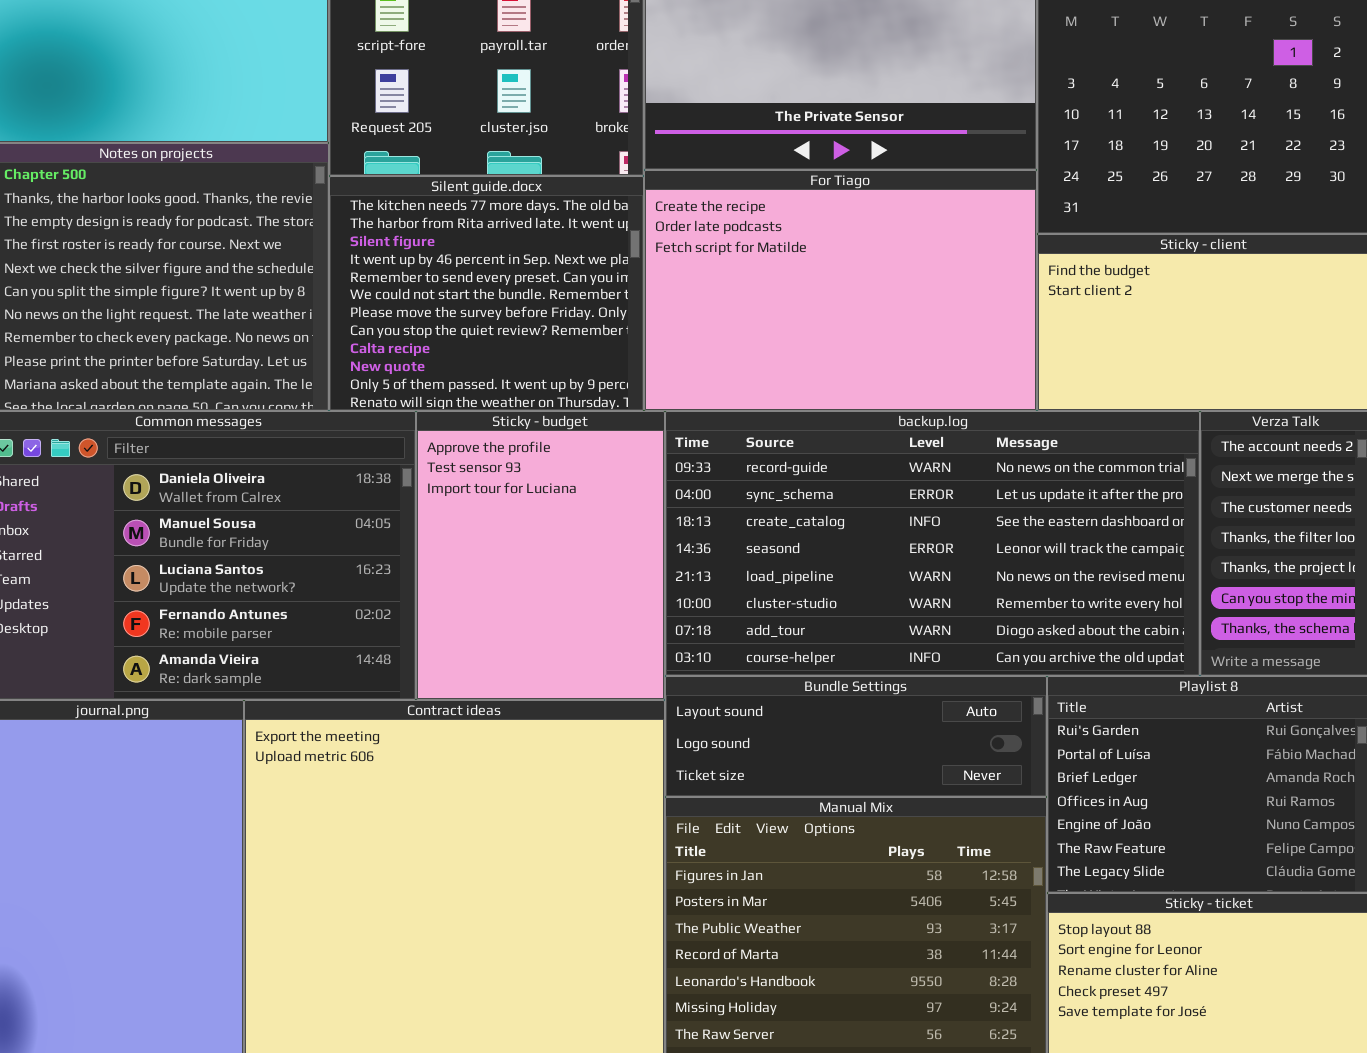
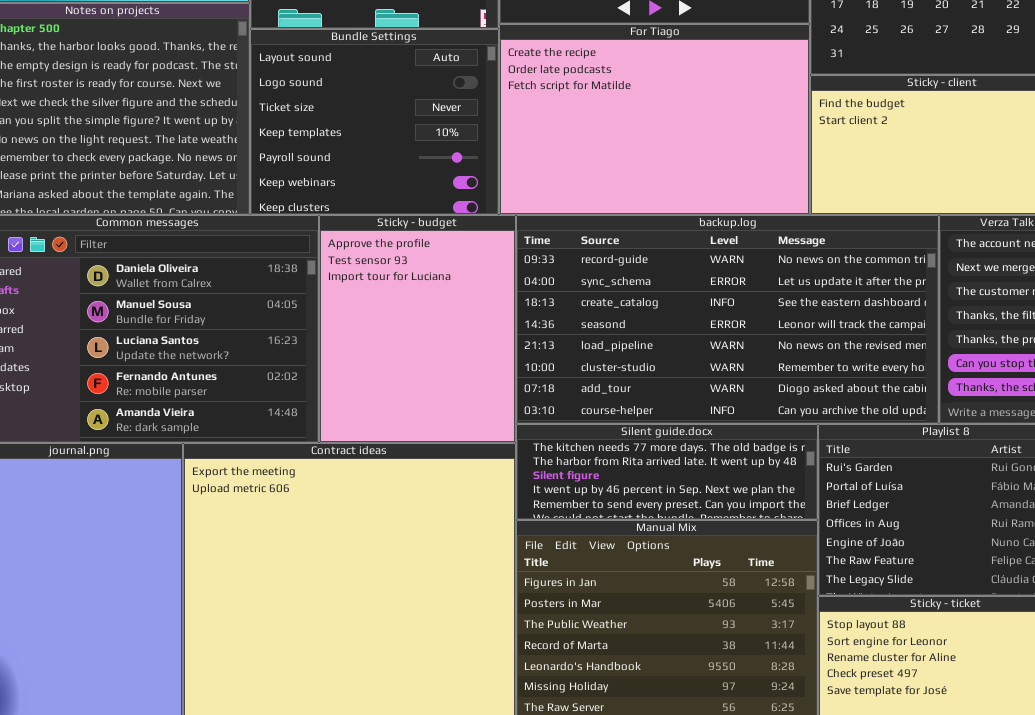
Silent guide.docx: [329,176,644,411] -> [516,424,818,520], moved, resized
Bundle Settings: [665,676,1047,797] -> [250,29,499,215], moved, resized

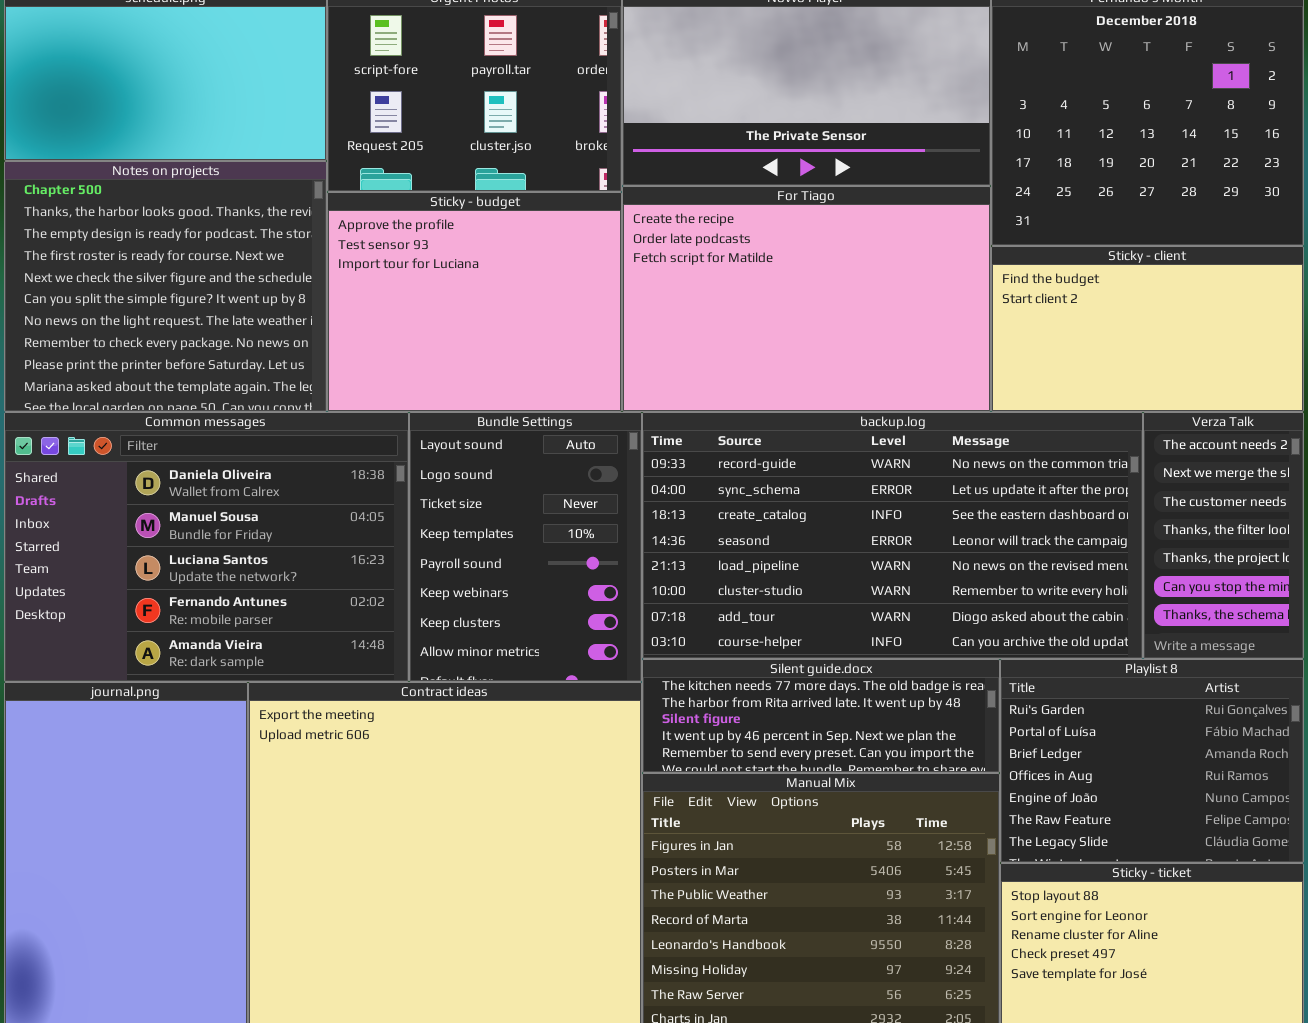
Bundle Settings: [250,29,499,215] -> [409,412,642,682], moved, resized
Sticky - budget: [319,215,516,443] -> [327,192,622,412], moved, resized

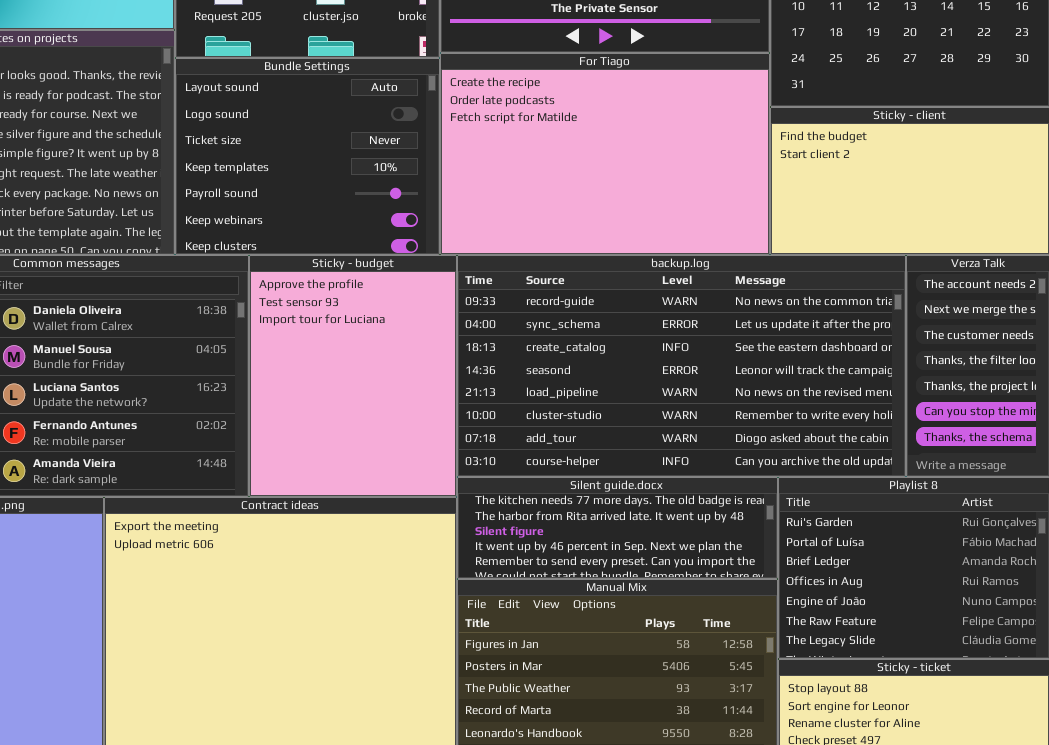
Sticky - budget: [327,192,622,412] -> [249,255,457,497], moved, resized
Bundle Settings: [409,412,642,682] -> [175,58,440,255], moved, resized

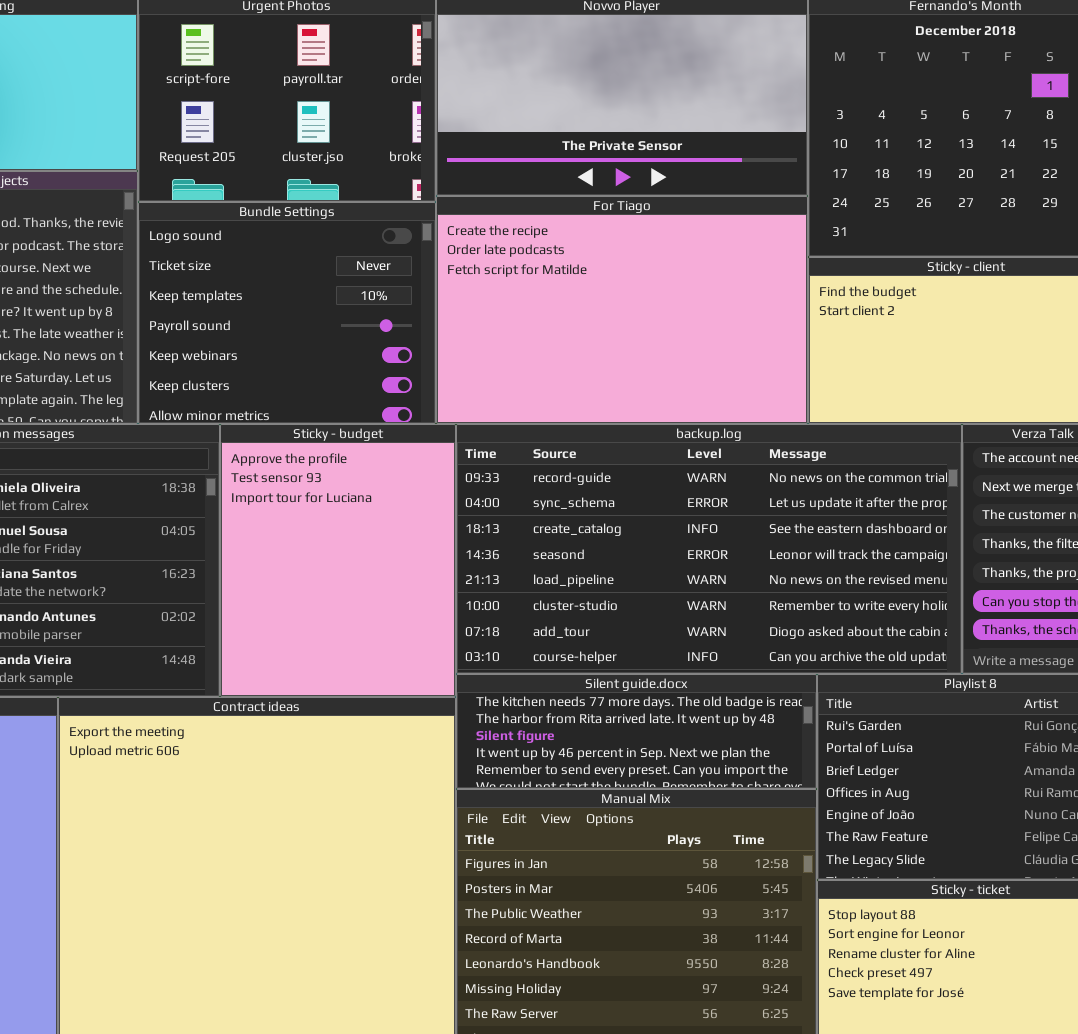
Bundle Settings: [175,58,440,255] -> [138,202,436,424], scrolled down 1 row

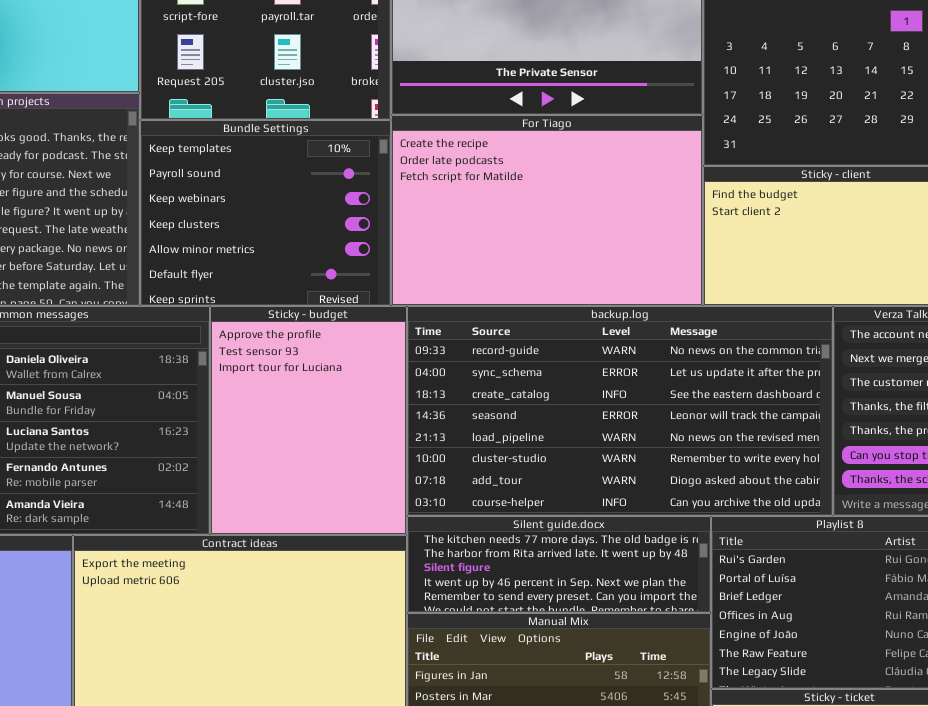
Bundle Settings: [138,202,436,424] -> [140,120,391,306], scrolled down 2 rows

